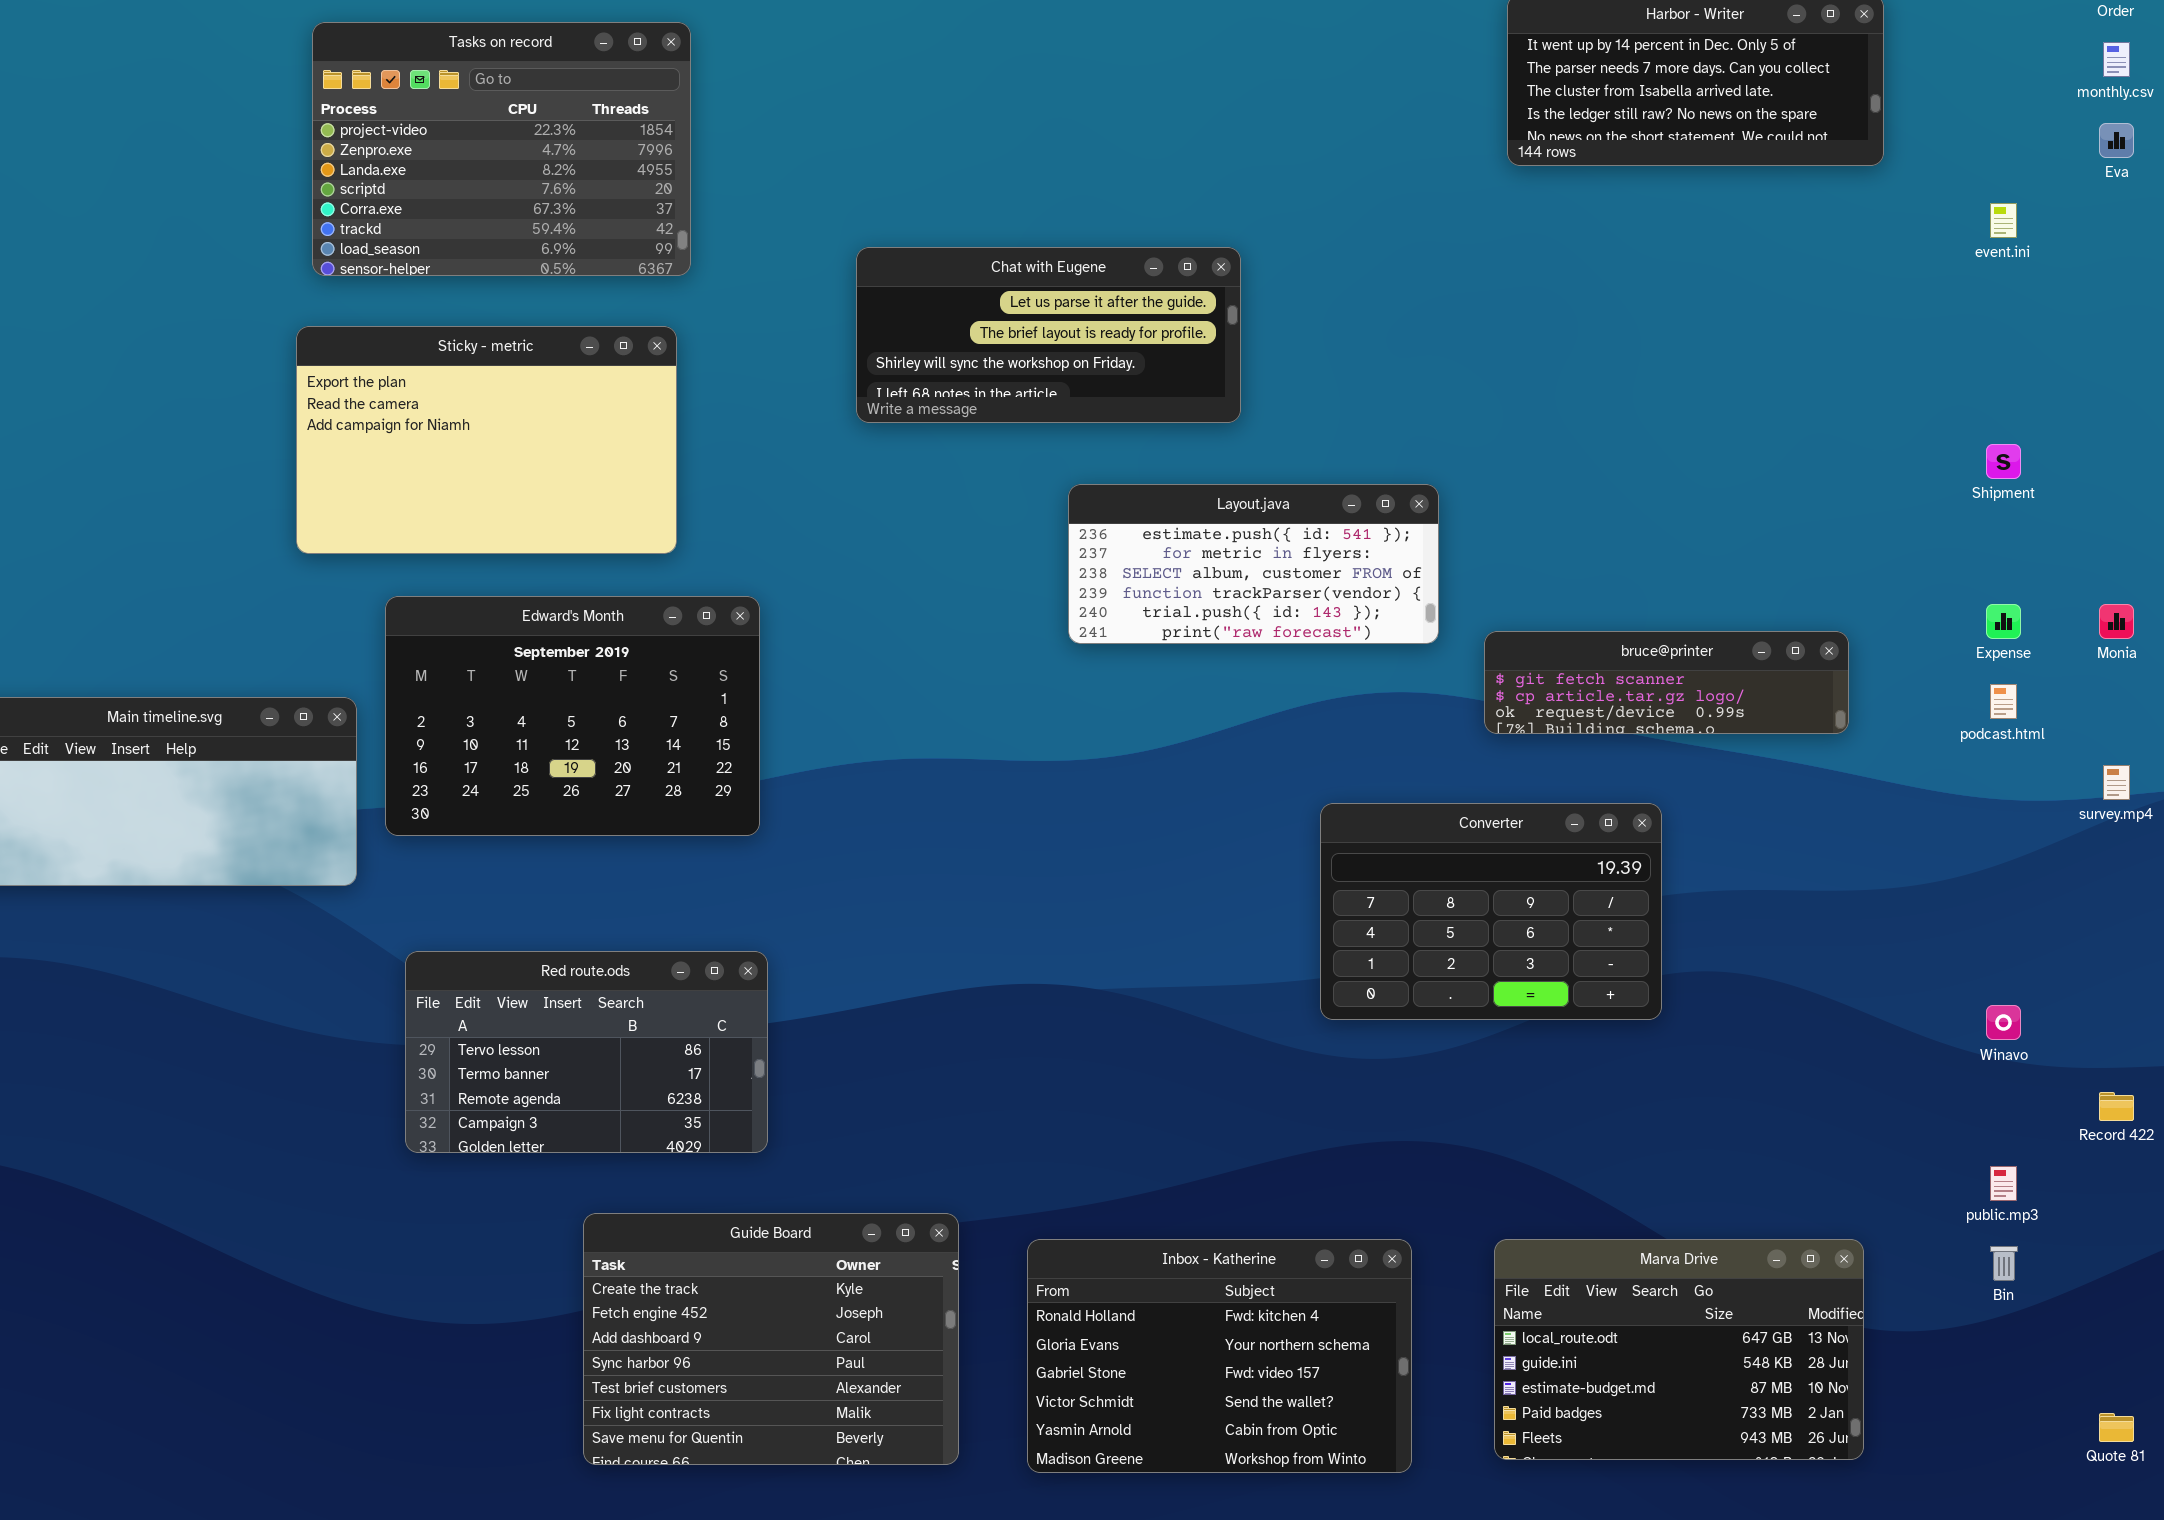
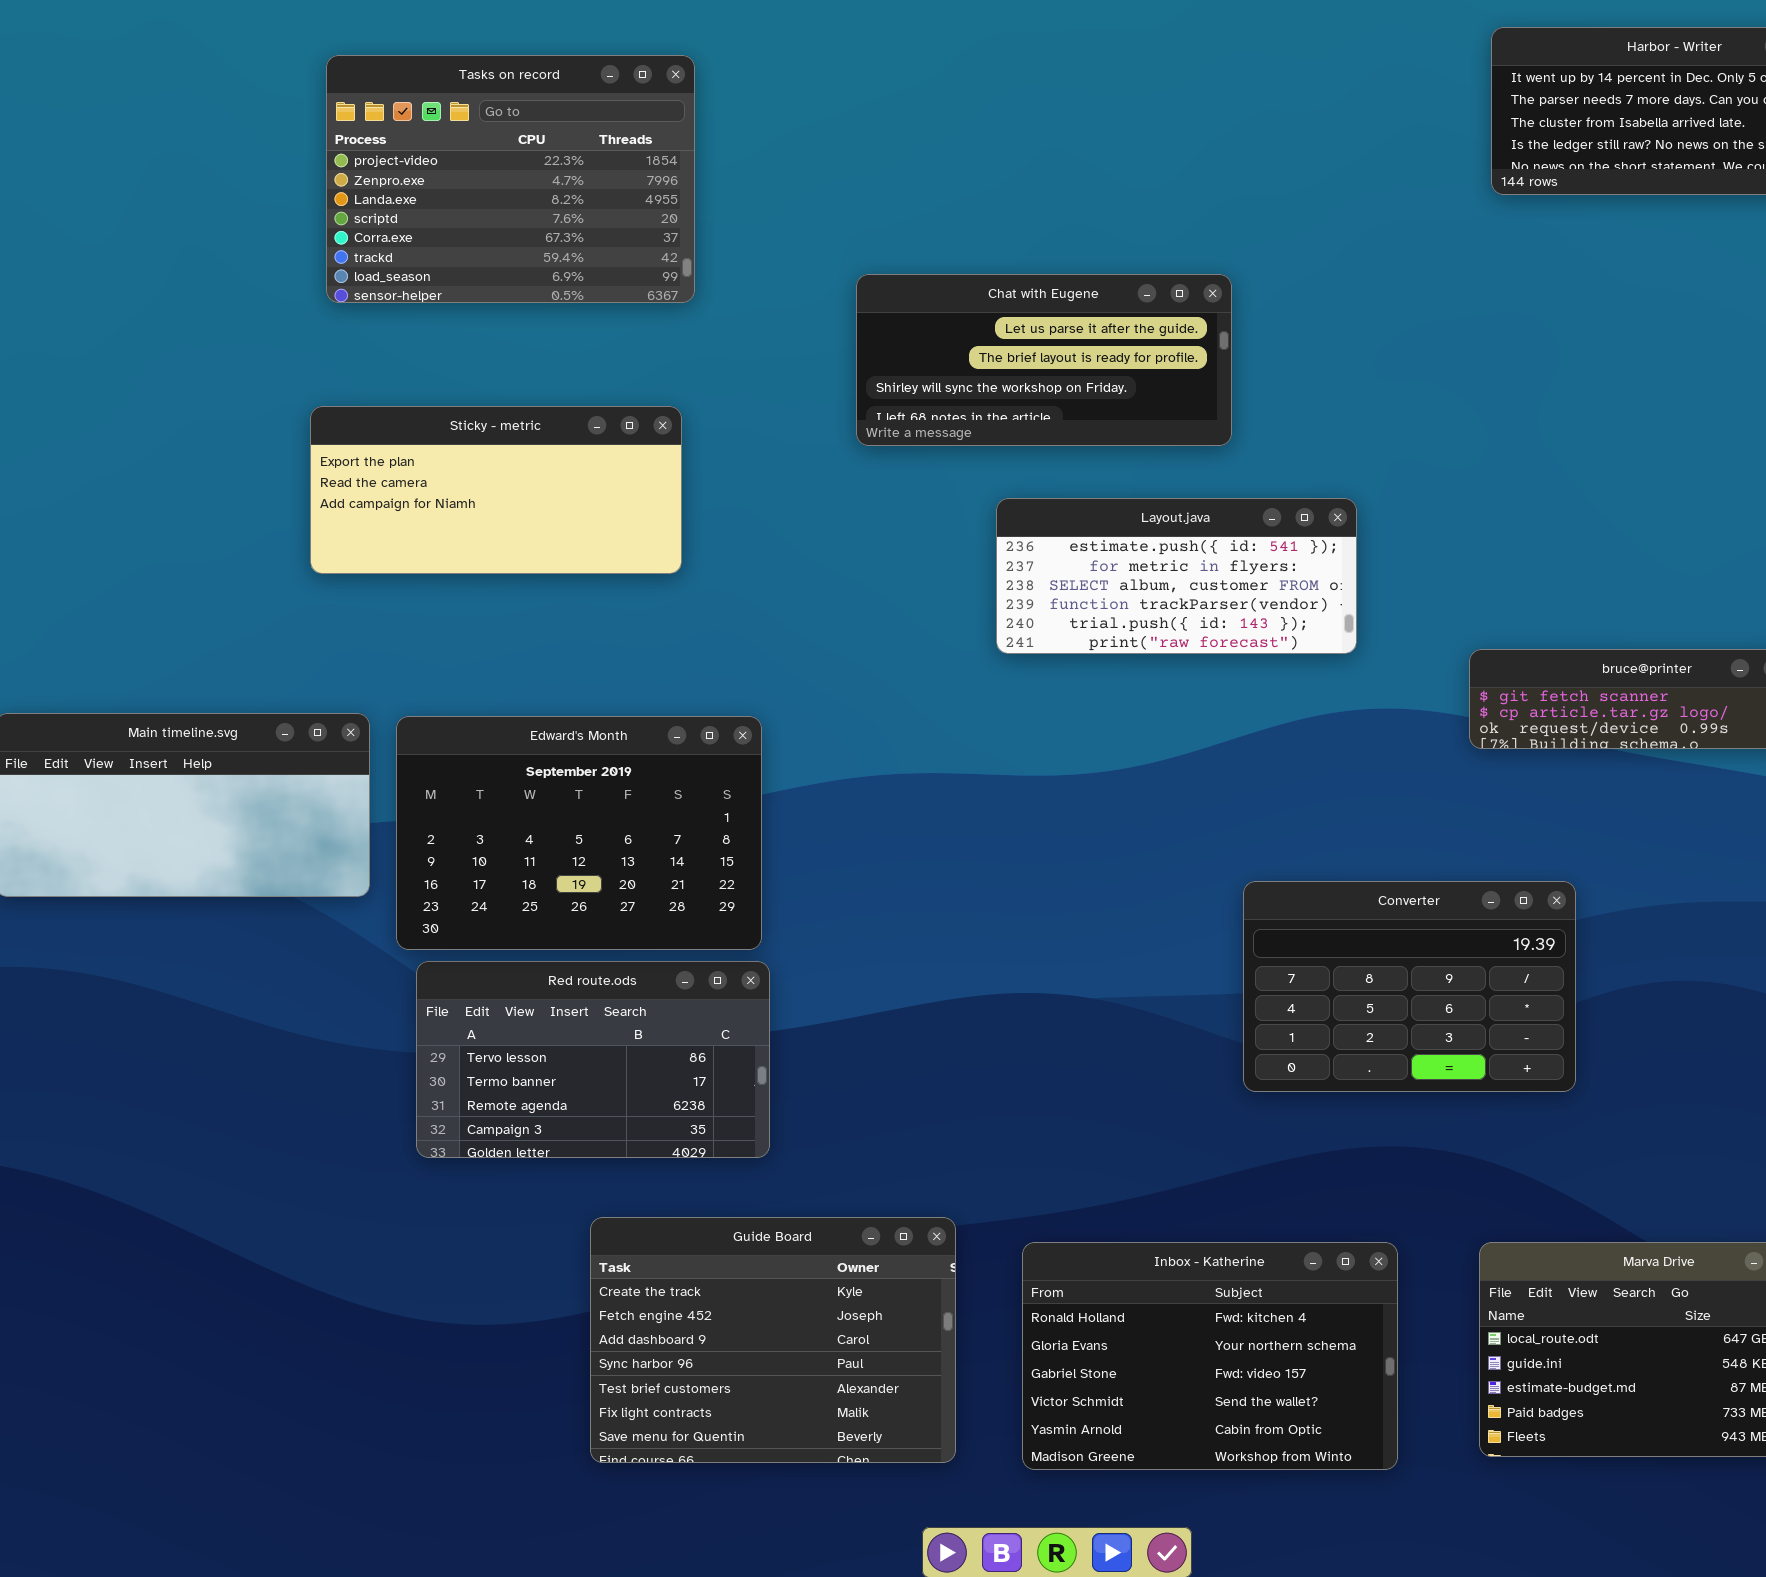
Sticky - metric: [296,326,677,554] -> [310,406,682,574], resized
Layout.java: [1068,484,1439,644] -> [996,498,1357,654], moved
Edward's Month: [385,596,760,836] -> [396,716,762,950], moved
Converter: [1320,803,1662,1020] -> [1243,881,1576,1092], moved

